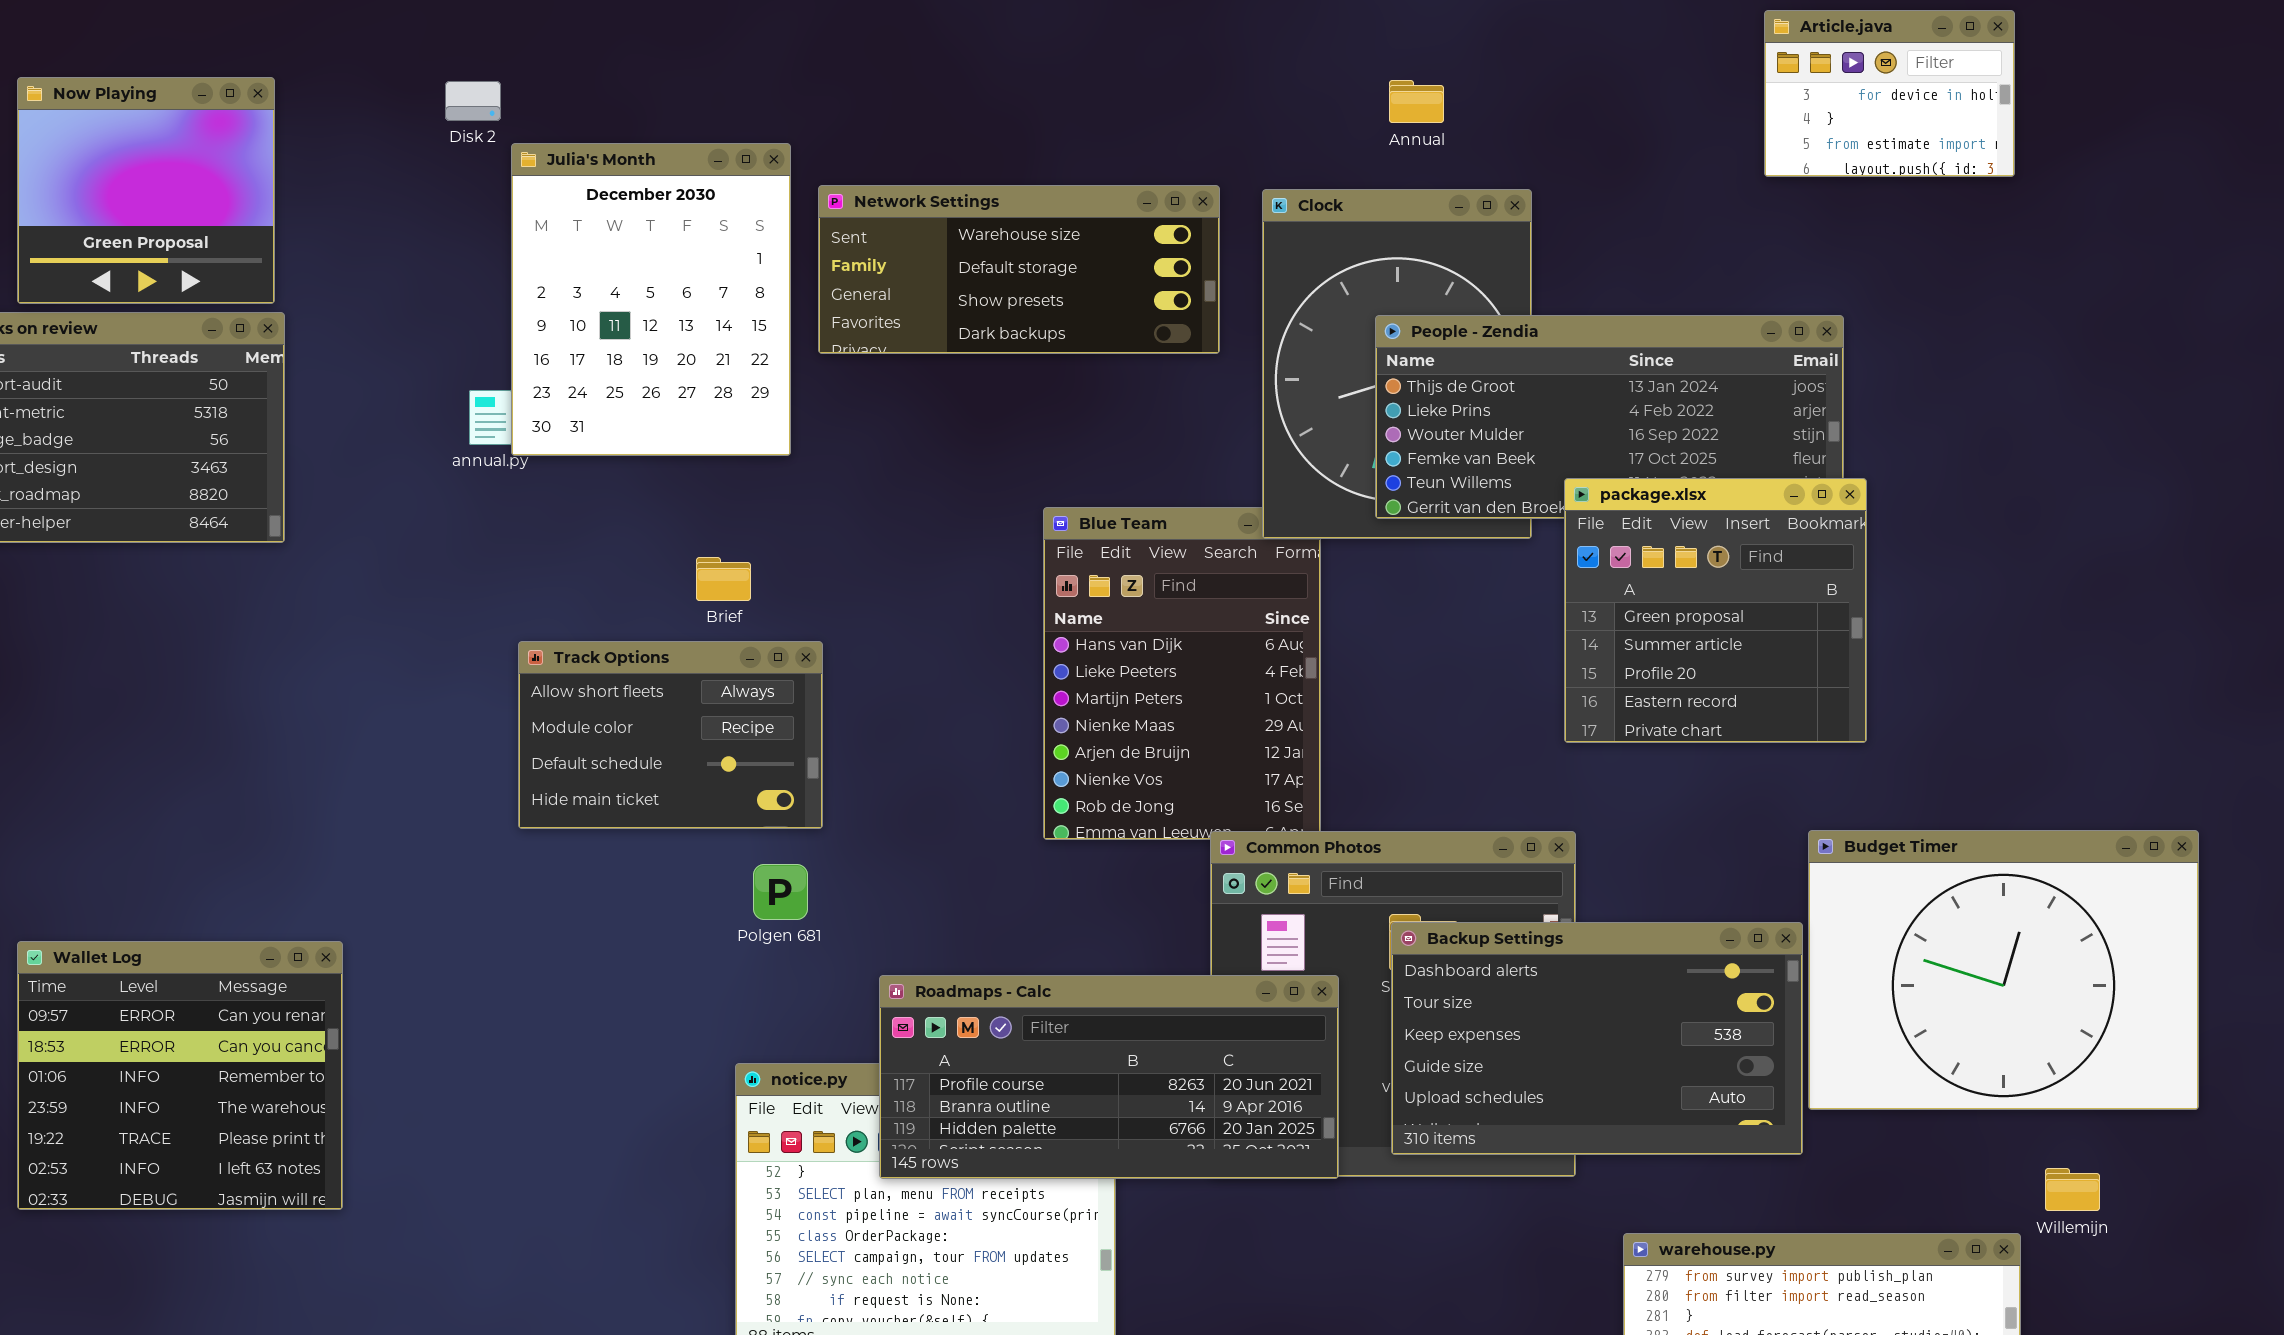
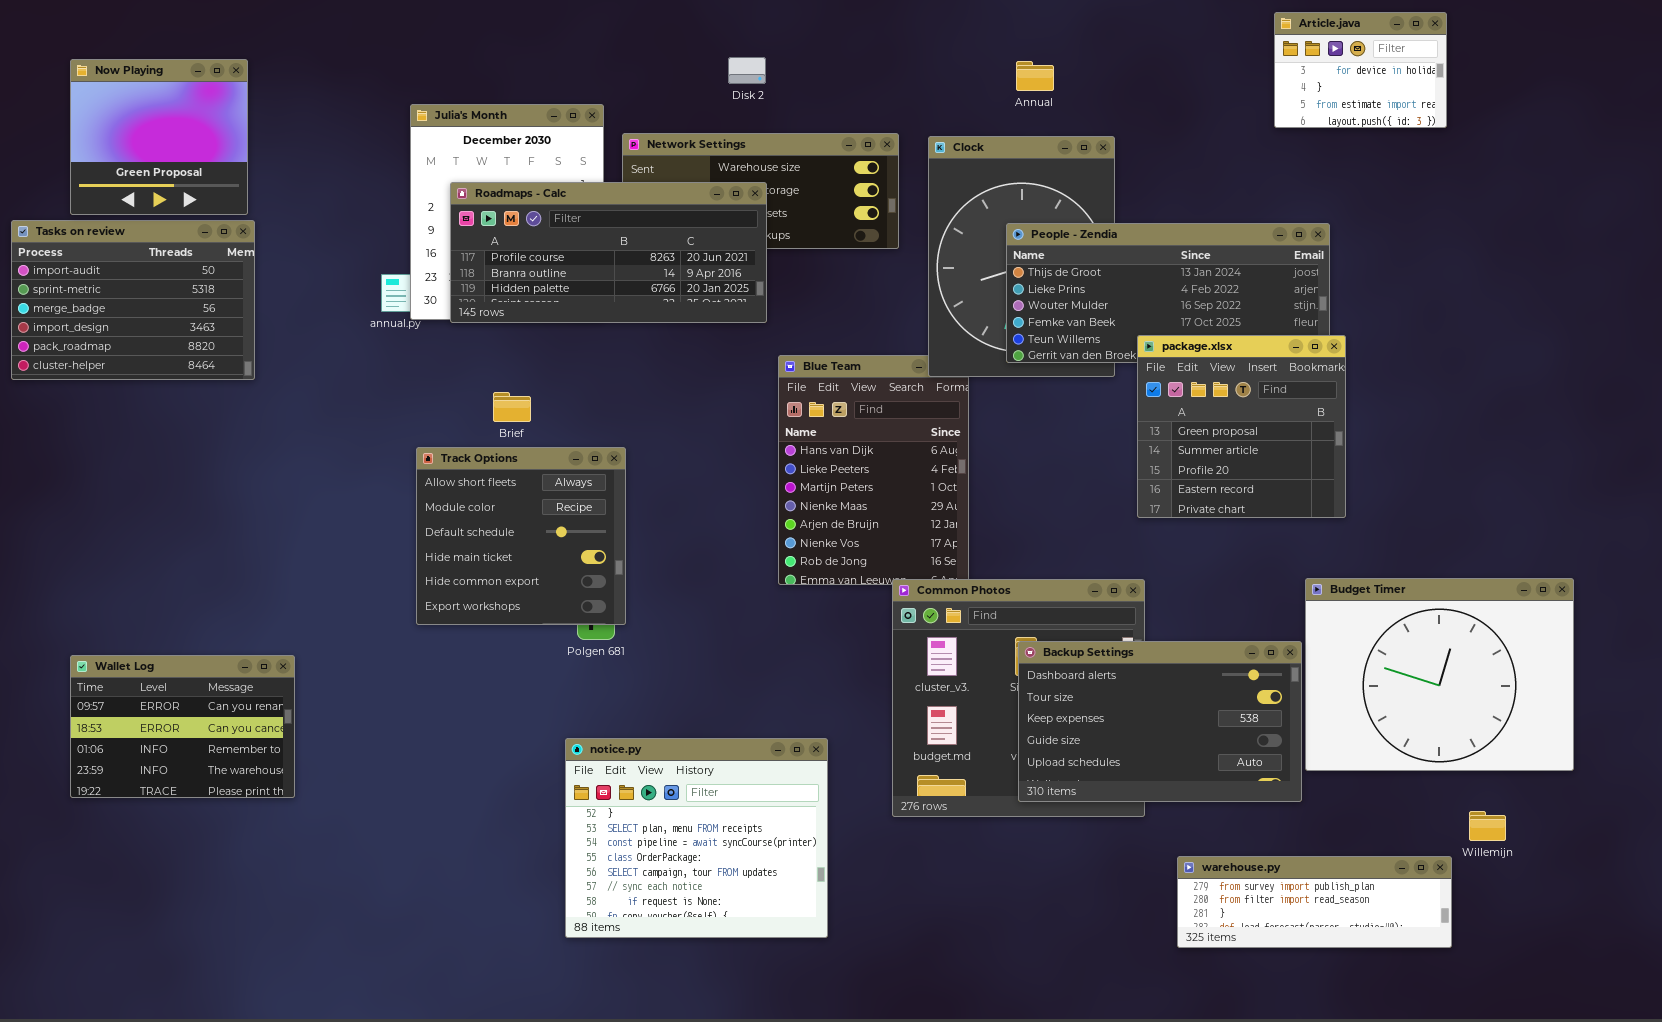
Disk 2: [445,81,501,121] -> [728,57,766,84], moved
Brief: [696,557,751,601] -> [493,392,531,422], moved
Track Options: [518,641,823,829] -> [416,447,626,625], resized
Wallet Log: [17,941,343,1210] -> [70,655,295,798], resized
Roadmaps - Calc: [879,975,1339,1179] -> [450,182,767,323], moved

